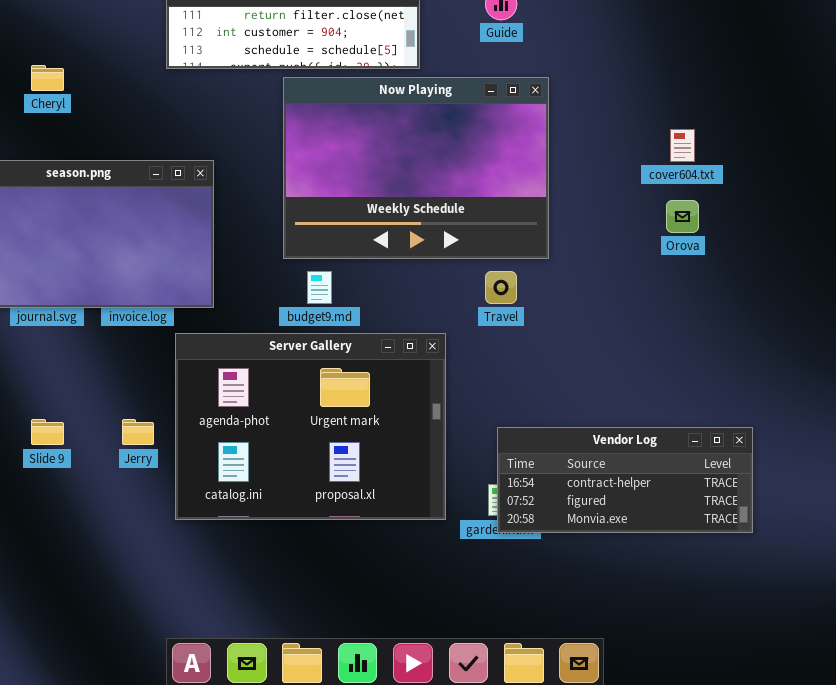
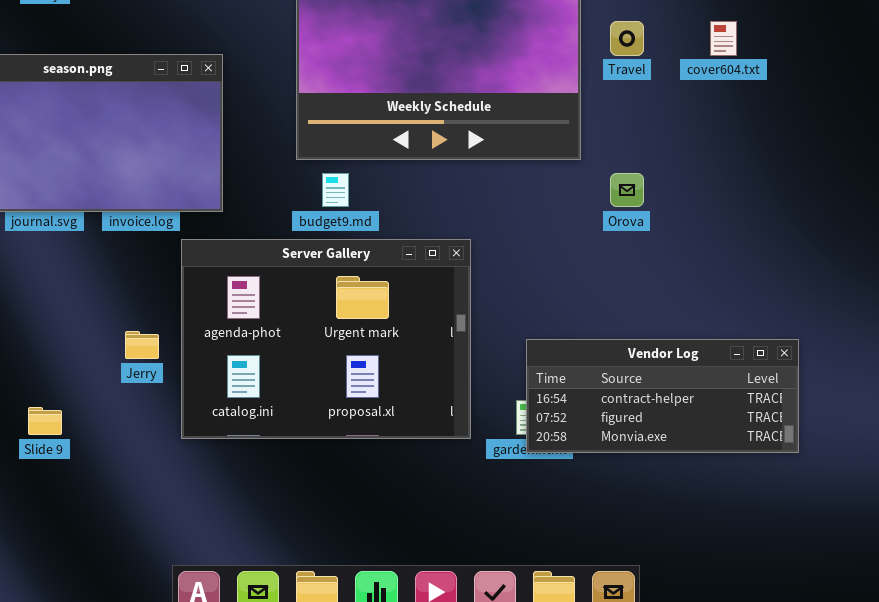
Orova: [666,200,699,233] -> [610,173,644,207], moved
Travel: [485,271,517,304] -> [610,21,644,56], moved
Slide 9: [31,419,64,445] -> [28,407,62,435], moved

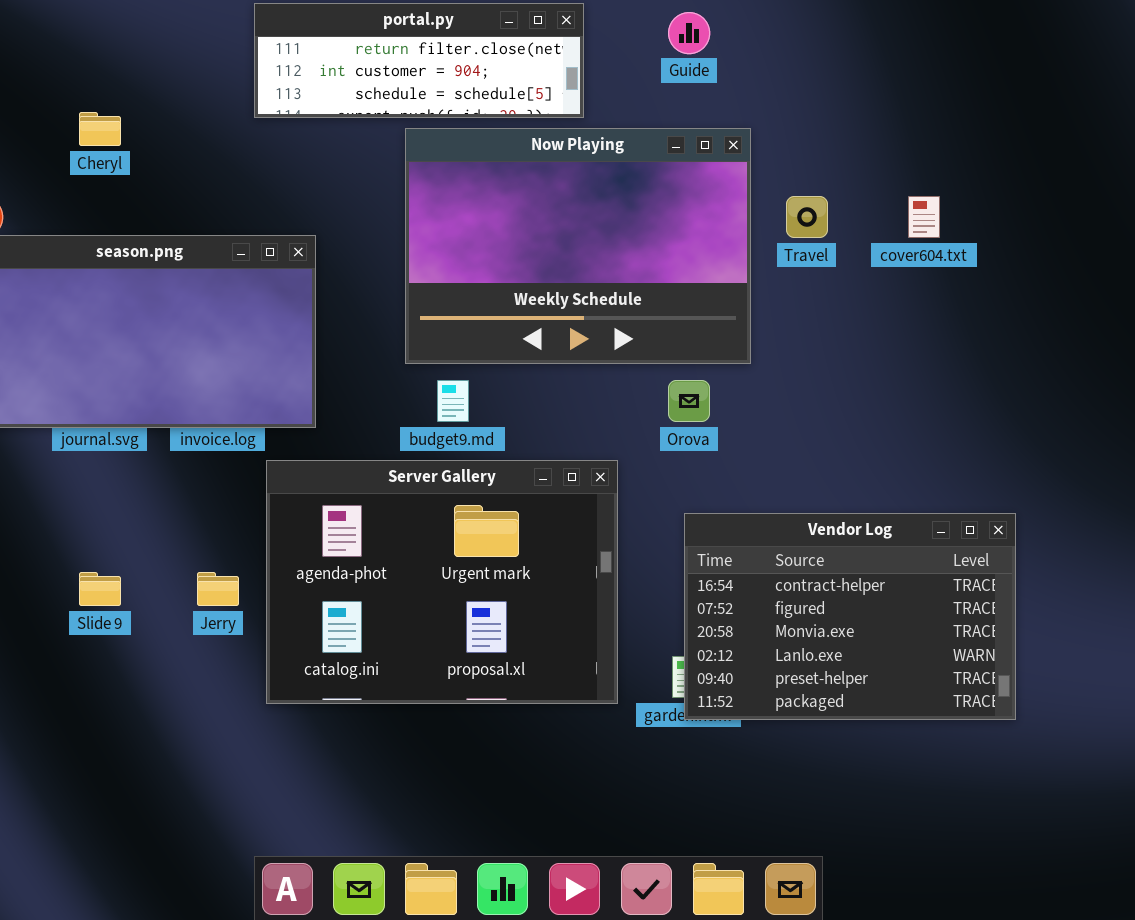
Orova: [610,173,644,207] -> [668,380,710,422], moved
Vendor Log: [526,339,799,453] -> [684,513,1016,720], resized
Slide 9: [28,407,62,435] -> [79,572,121,606], moved

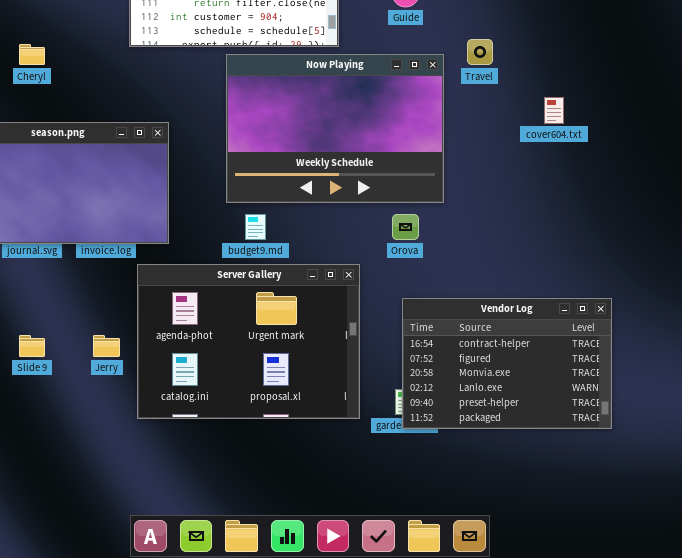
Travel: [786,196,828,238] -> [467,39,493,65], moved

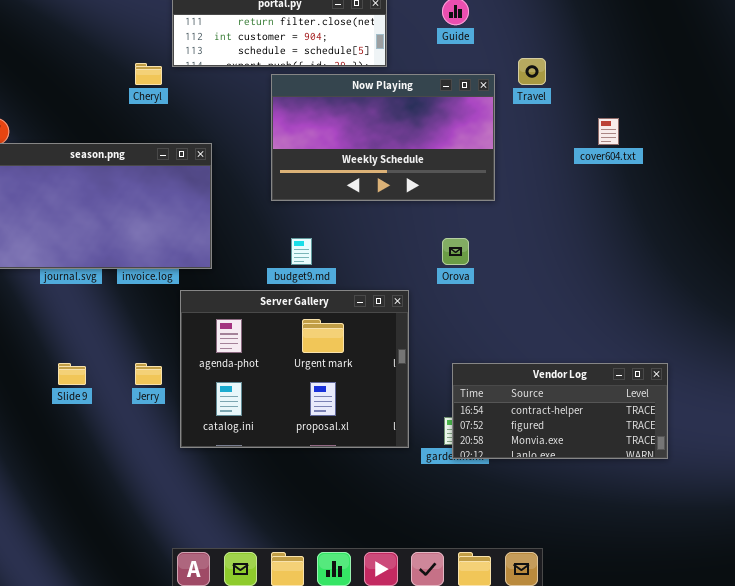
Cheryl: [19,44,45,65] -> [135,63,162,85], moved
Now Playing: [226,54,444,203] -> [271,74,495,201], resized
Vendor Log: [402,298,612,429] -> [452,363,668,459], resized

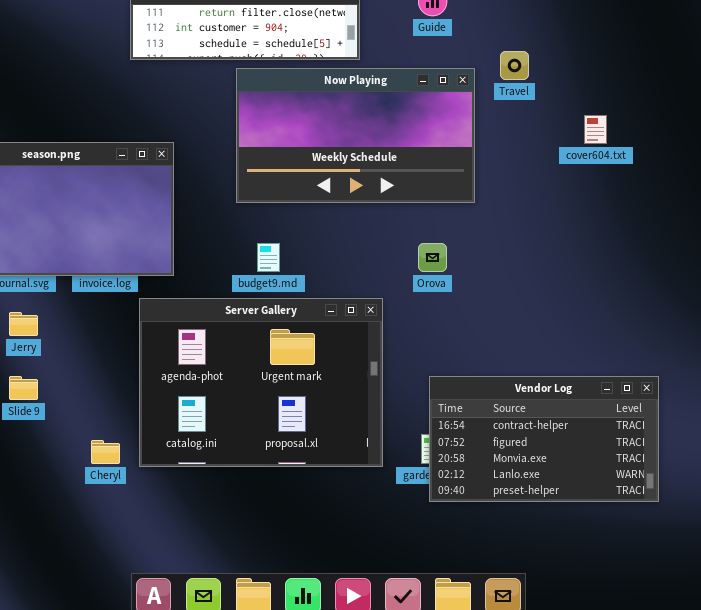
Cheryl: [135,63,162,85] -> [91,440,120,464], moved
Jerry: [135,363,162,385] -> [9,312,38,336], moved
Vendor Log: [452,363,668,459] -> [429,376,659,502], resized

